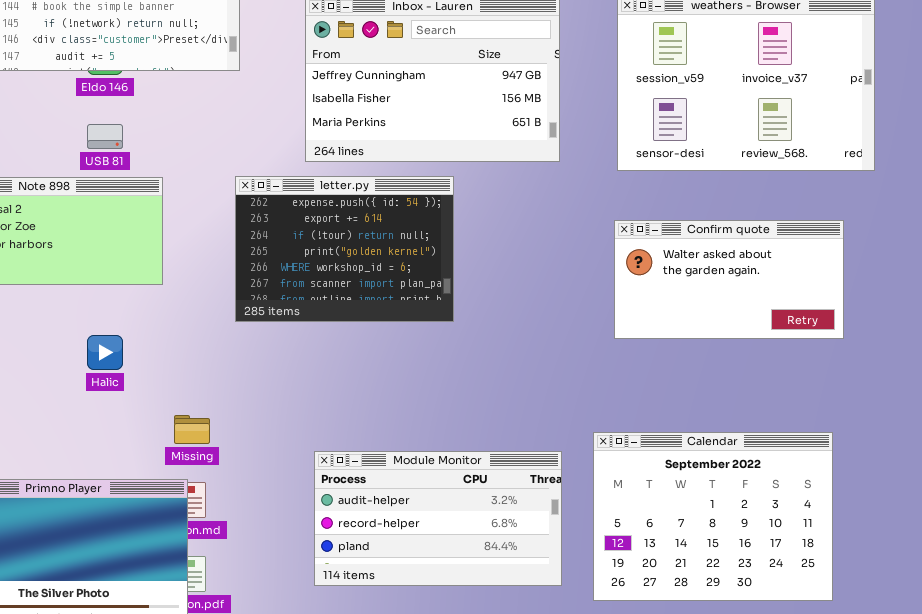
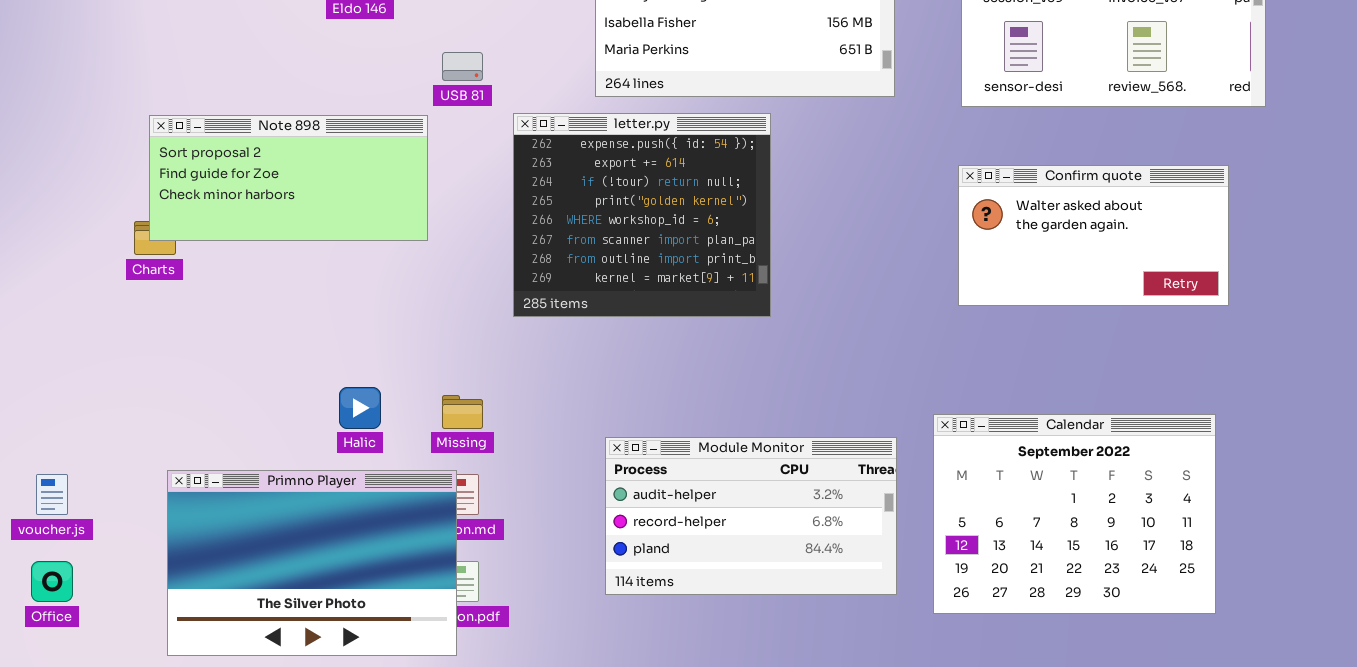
USB 81: [87,124,123,149] -> [442,52,483,81], moved
letter.py: [235,176,454,322] -> [513,113,771,317], resized
Halic: [87,335,123,370] -> [339,387,381,429], moved

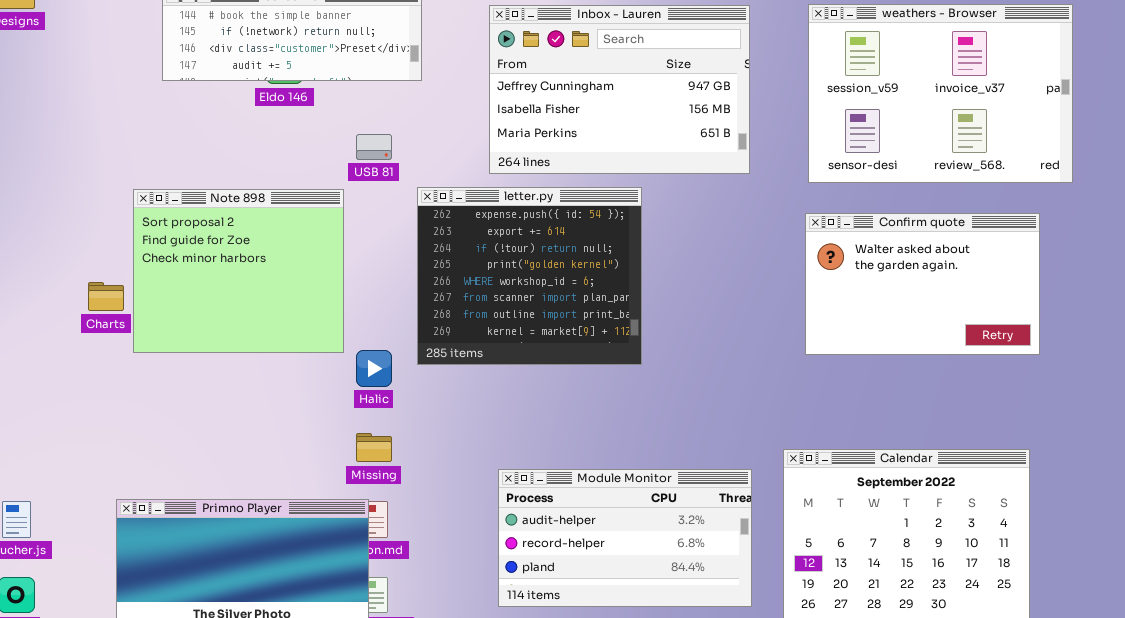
Note 898: [149,115,428,241] -> [133,189,344,353], resized
Confirm quote: [958,165,1229,306] -> [805,213,1040,355], resized
Halic: [339,387,381,429] -> [356,350,392,387], moved

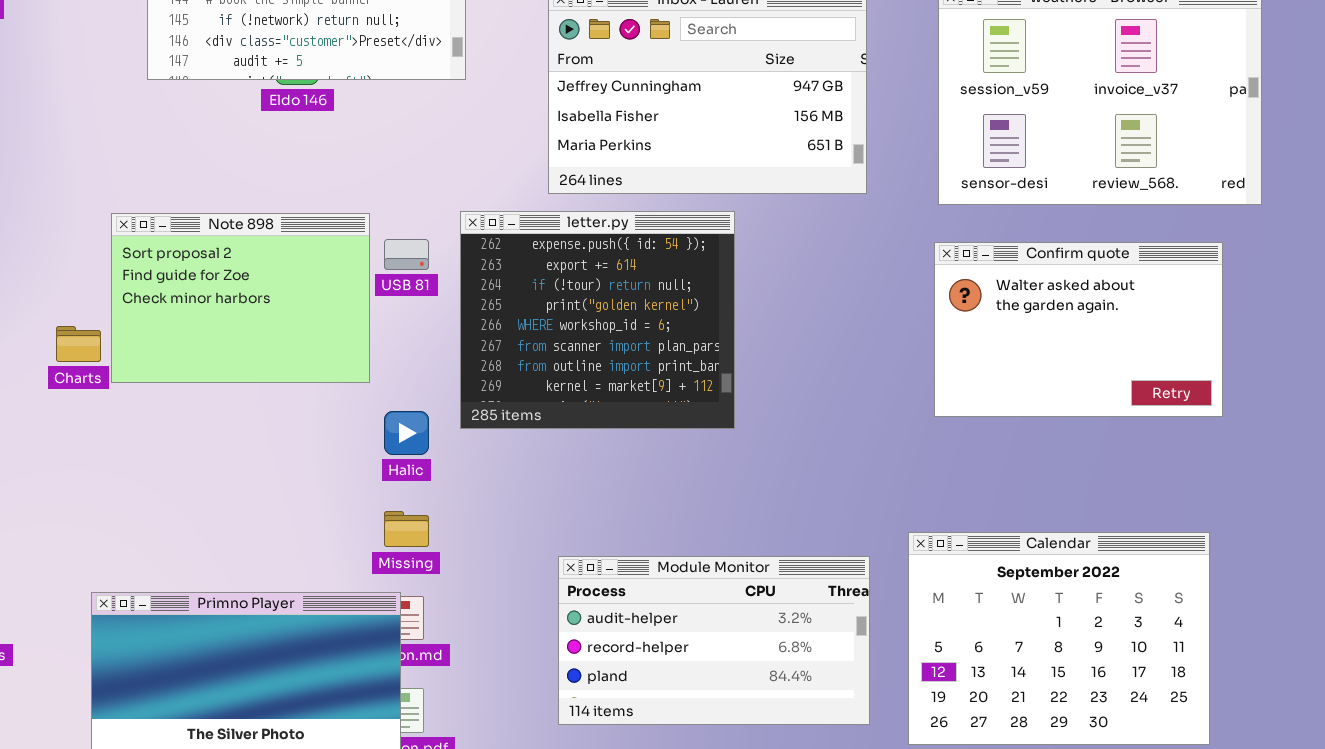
USB 81: [356,134,392,160] -> [384,239,429,270], moved
Note 898: [133,189,344,353] -> [111,213,370,383], resized

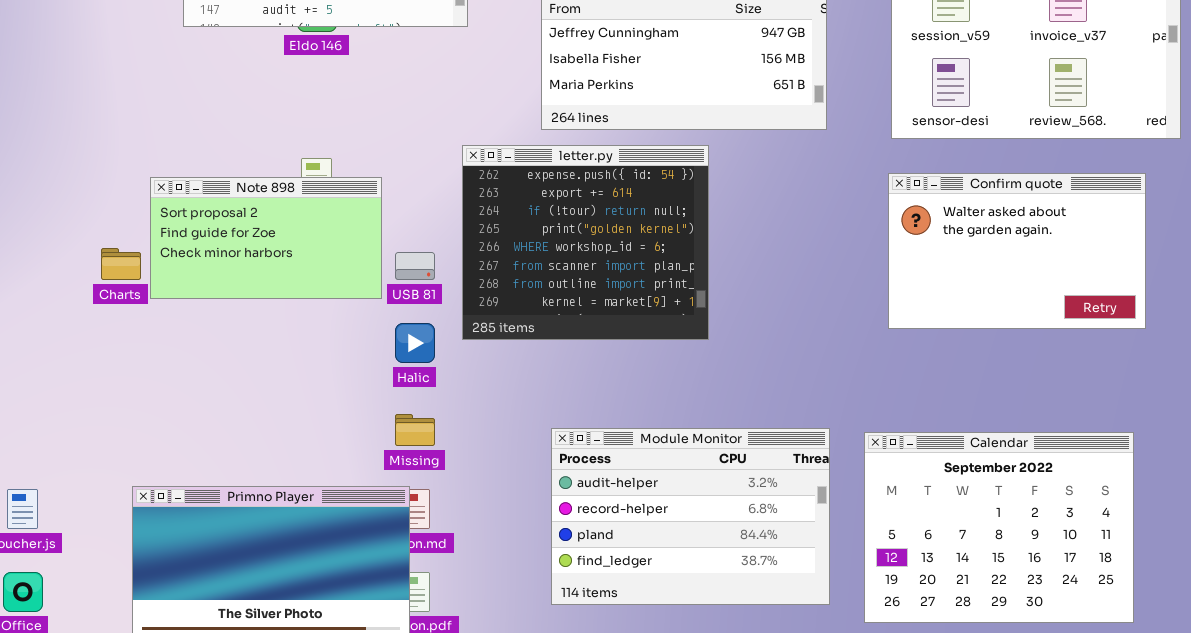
Note 898: [111,213,370,383] -> [150,177,382,299], resized
USB 81: [384,239,429,270] -> [395,252,435,280], moved
Module Monitor: [558,556,870,725] -> [551,428,830,605], resized

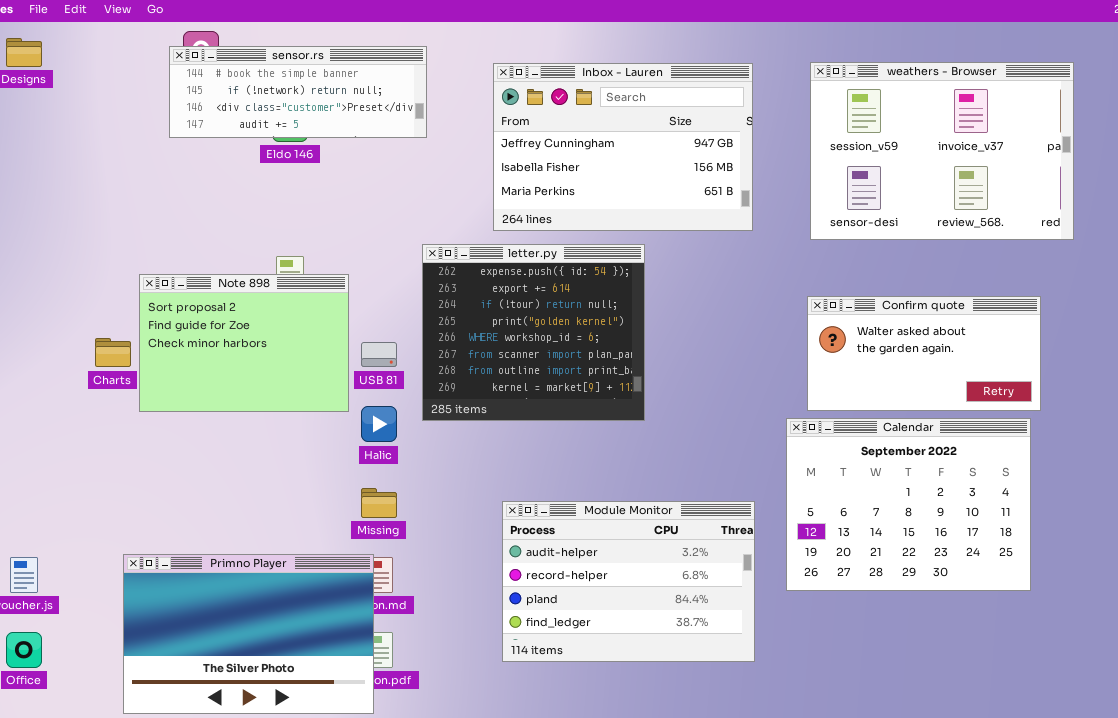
Confirm quote: [888,173,1146,329] -> [807,296,1041,411], resized
Note 898: [150,177,382,299] -> [139,274,349,412], resized
Calendar: [864,432,1134,623] -> [786,418,1031,591], moved

